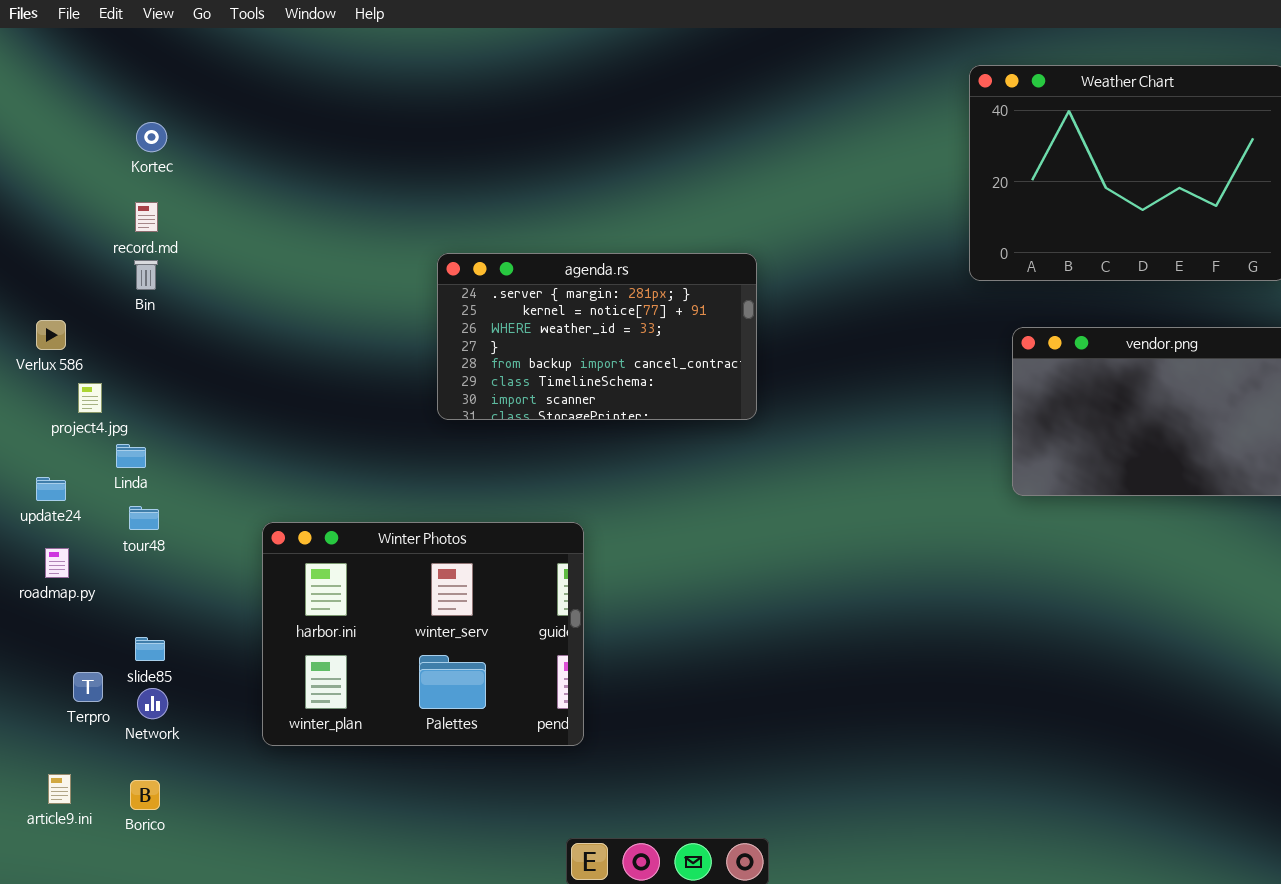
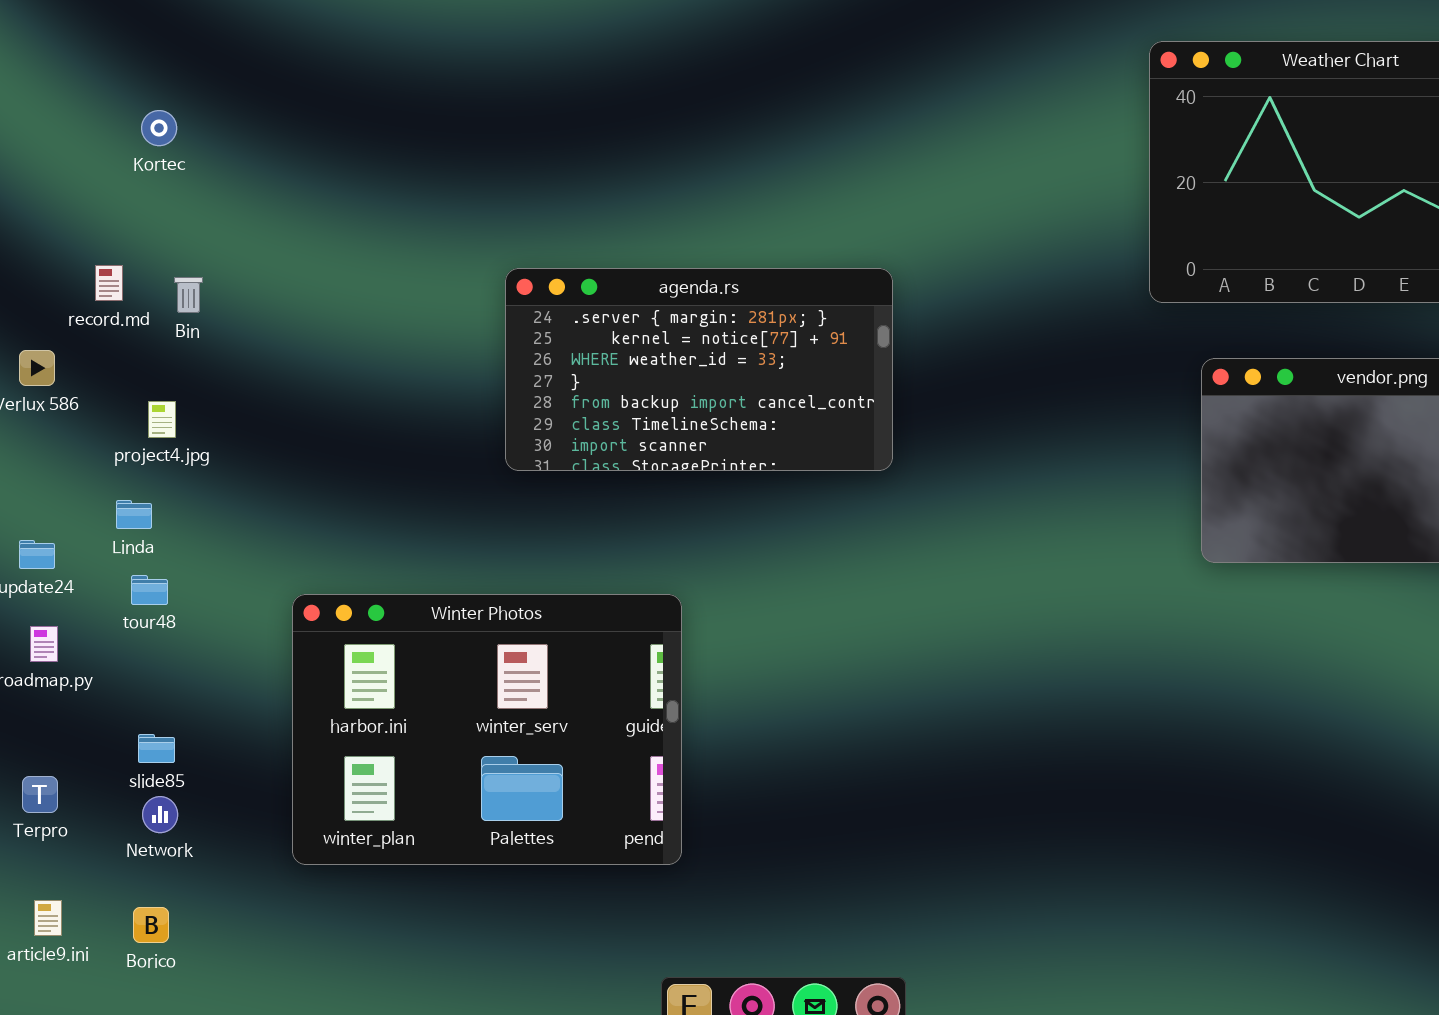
record.md: [135,202,158,232] -> [95,265,123,301], moved
Bin: [134,260,158,290] -> [174,277,203,313], moved
project4.jpg: [78,383,102,413] -> [148,401,176,438], moved
Terpro: [73,672,103,702] -> [22,776,58,813], moved

